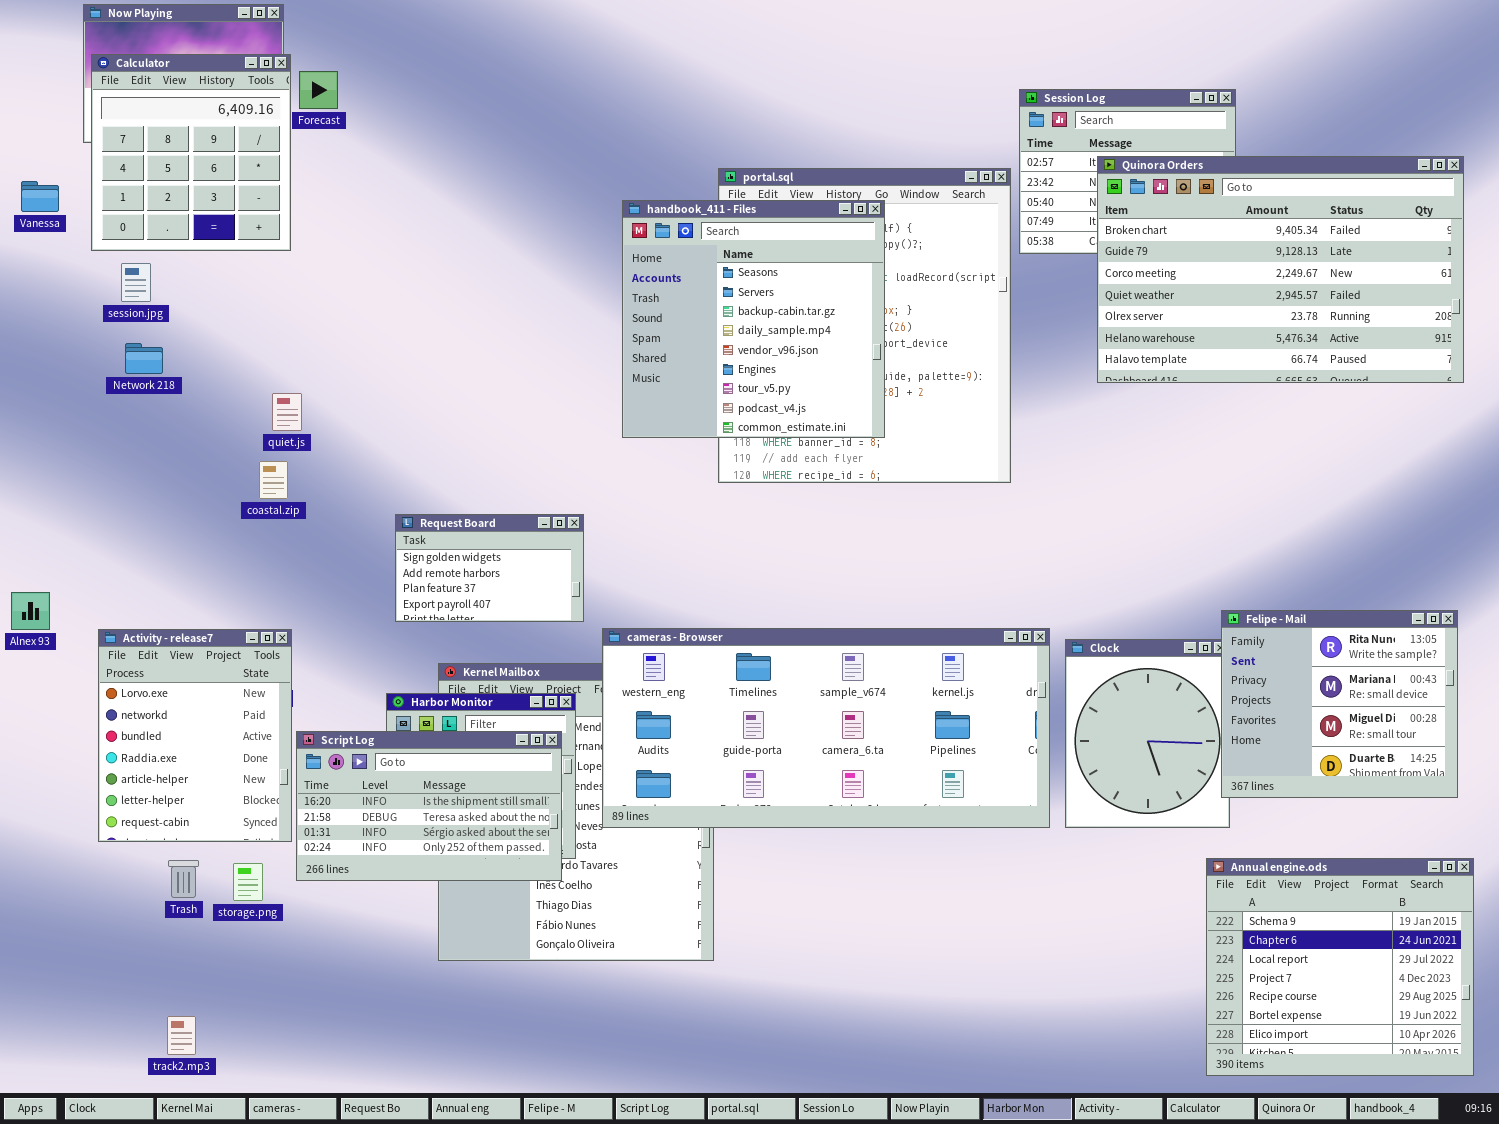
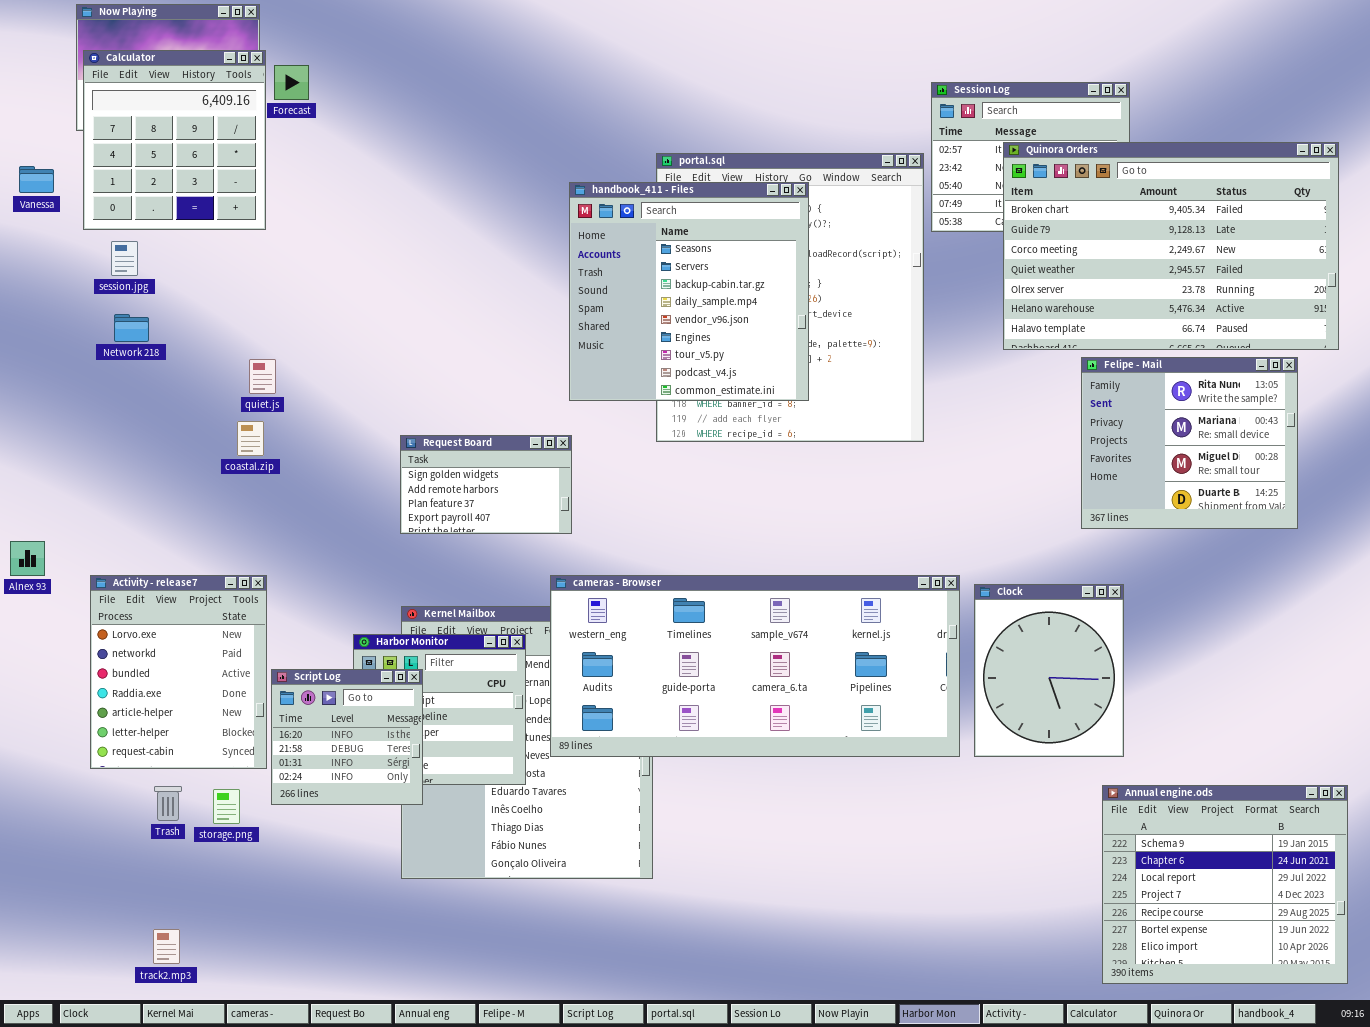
Request Board: [395,514,584,622] -> [400,435,572,534], moved
Felipe - Mail: [1221,610,1458,798] -> [1081,357,1298,529], moved
Script Log: [296,731,562,881] -> [271,669,423,805], resized

